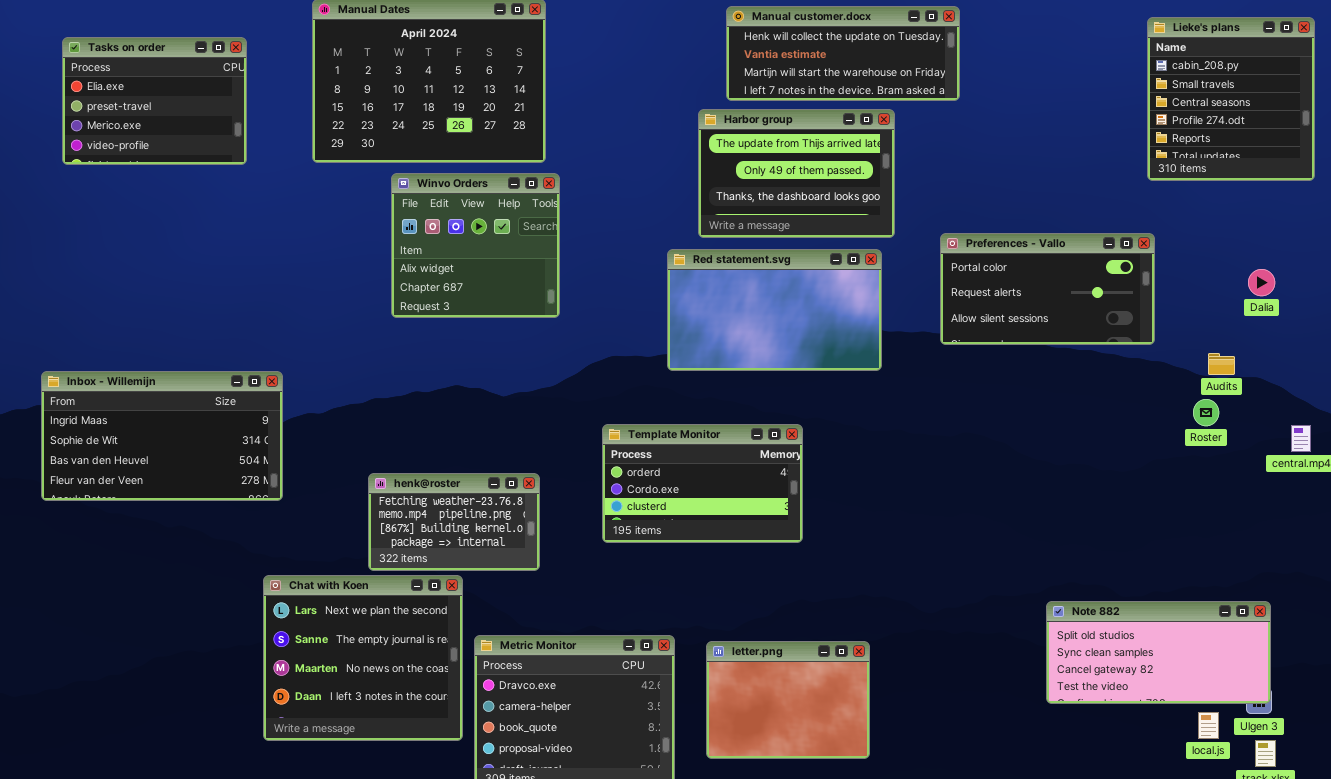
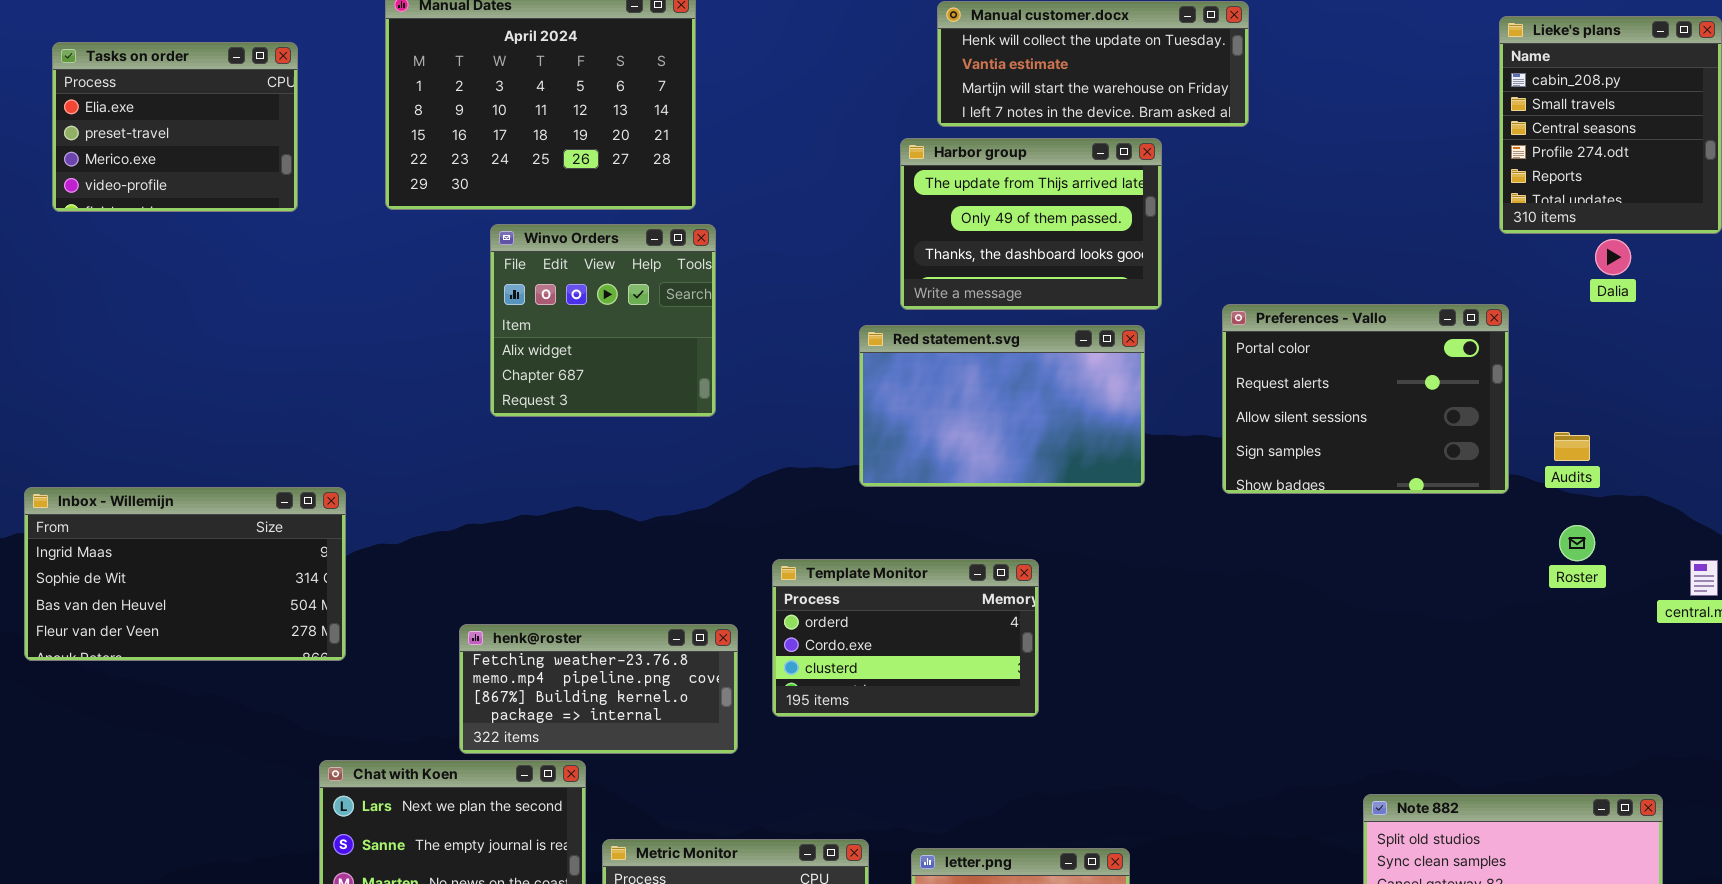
Preferences - Vallo: [940,233,1155,345] -> [1222,304,1509,494], resized
Dalia: [1248,269,1275,296] -> [1595,239,1631,275], moved
Audits: [1208,353,1235,375] -> [1554,432,1590,461], moved
henk@roster: [368,473,540,571] -> [459,624,738,754], resized

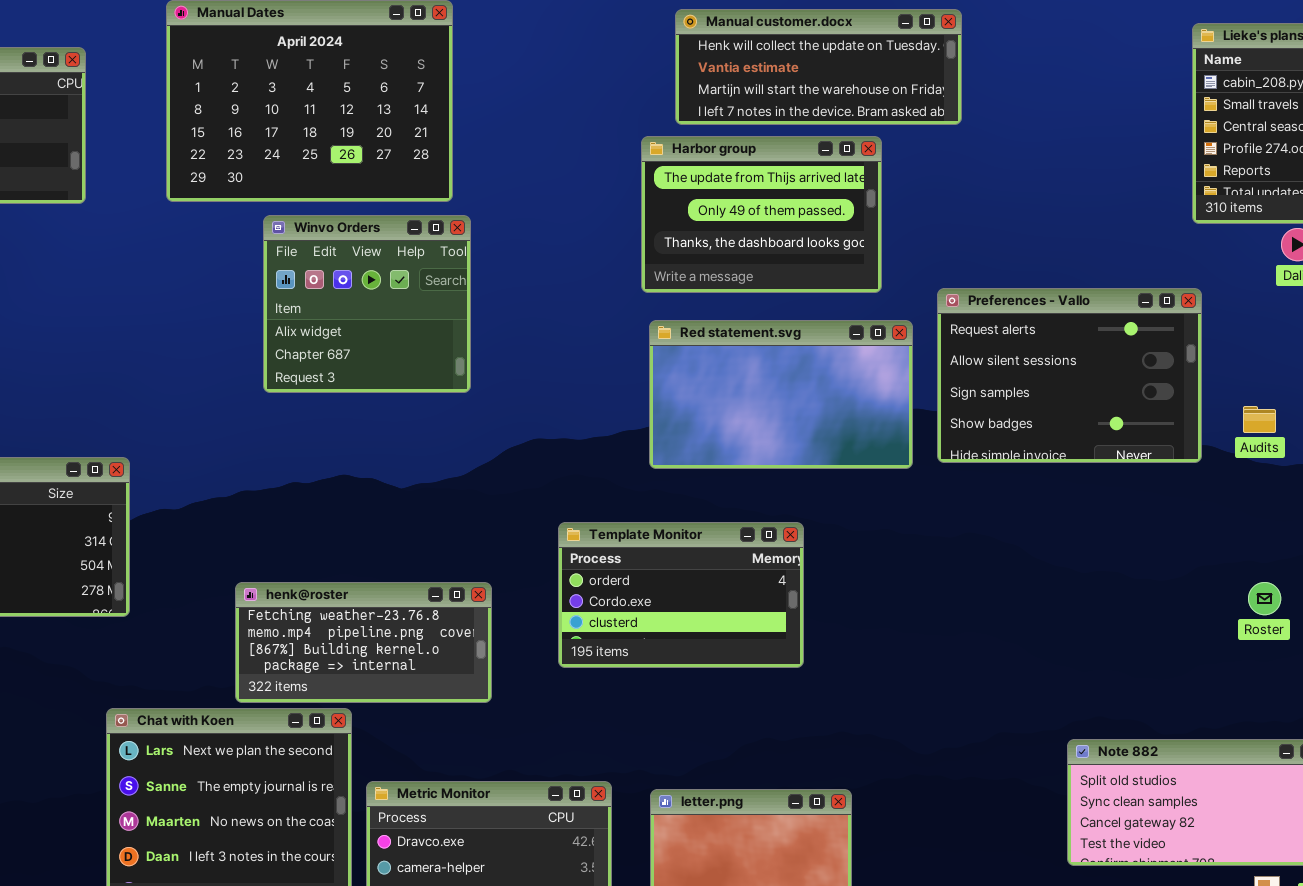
Preferences - Vallo: [1222,304,1509,494] -> [937,288,1202,463], scrolled down 1 row
Red statement.svg: [859,325,1145,487] -> [649,320,913,469], moved
Roster: [1559,525,1595,561] -> [1248,582,1281,615], moved
Template Monitor: [772,559,1039,717] -> [558,522,804,668], moved

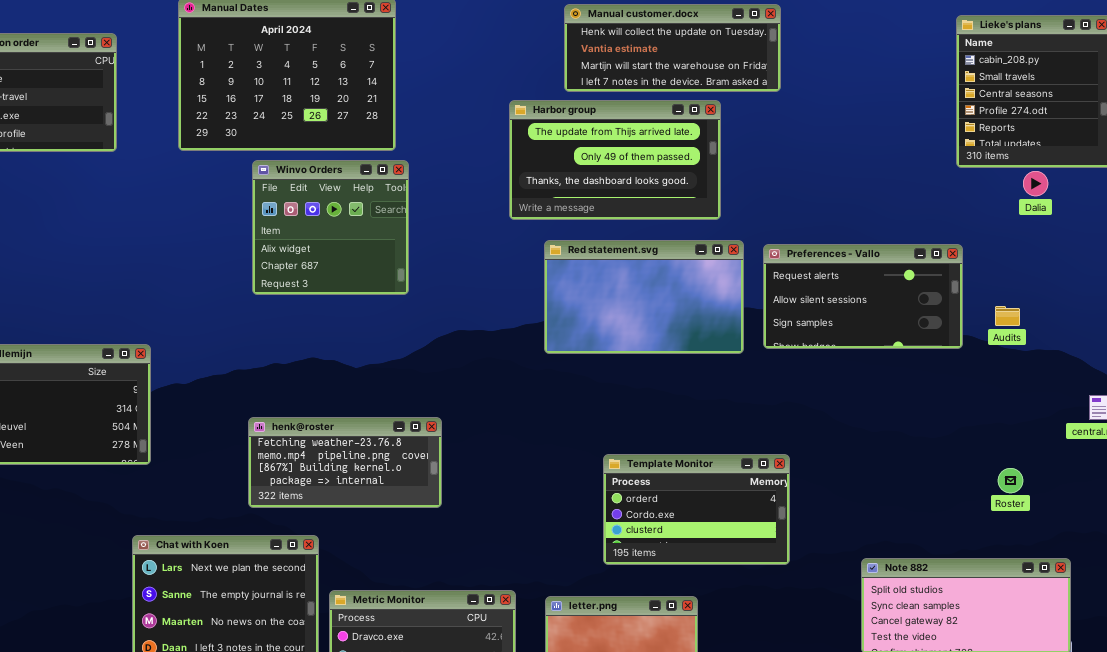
Harbor group: [641,136,882,293] -> [509,100,721,220], resized
Preferences - Vallo: [937,288,1202,463] -> [763,244,963,349], resized
Template Monitor: [558,522,804,668] -> [603,454,790,565], moved
henk@roster: [235,582,492,703] -> [248,417,442,508], moved
Roster: [1248,582,1281,615] -> [998,468,1023,493], moved

